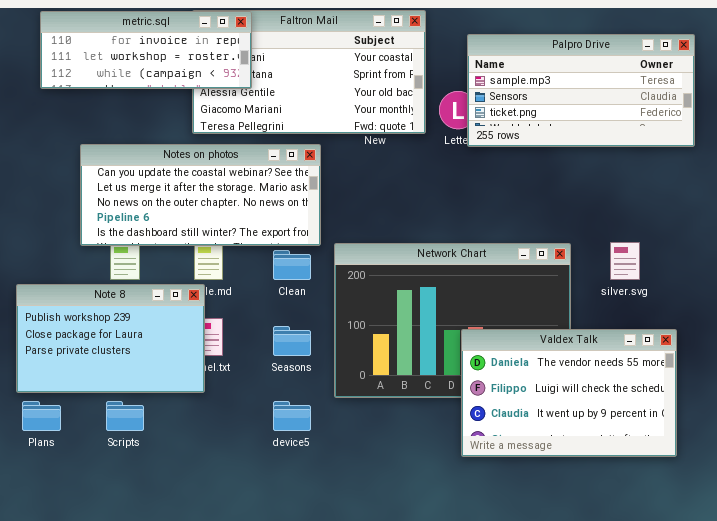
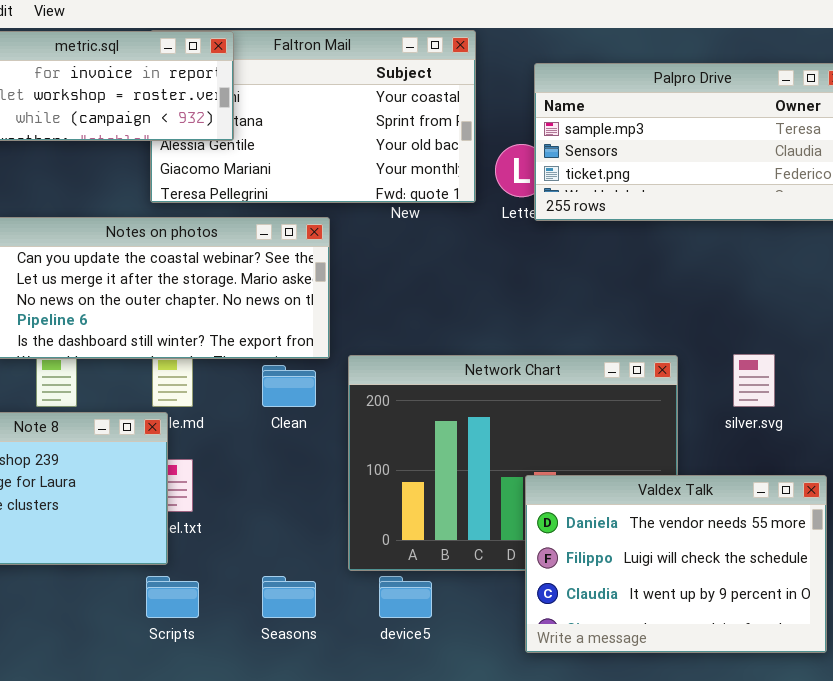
Seasons: [273,326,311,356] -> [262,576,316,618], moved
Scripts: [106,401,144,431] -> [146,576,199,618], moved
device5: [273,401,311,431] -> [379,576,432,618], moved

